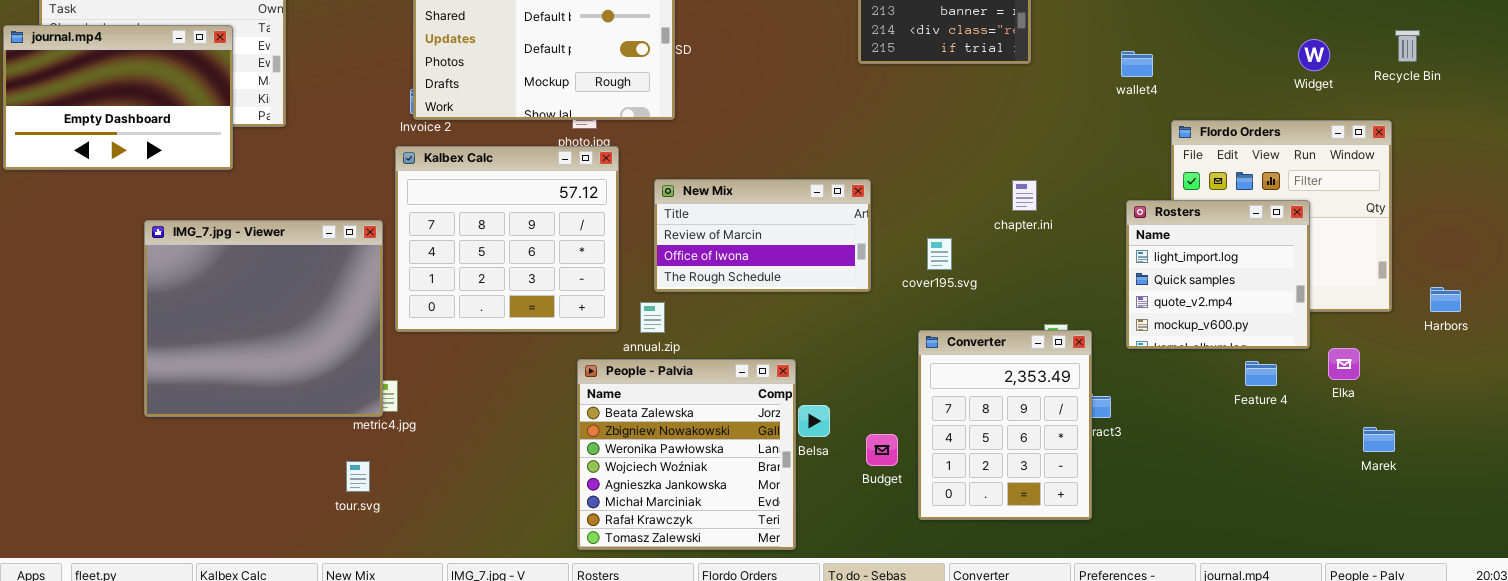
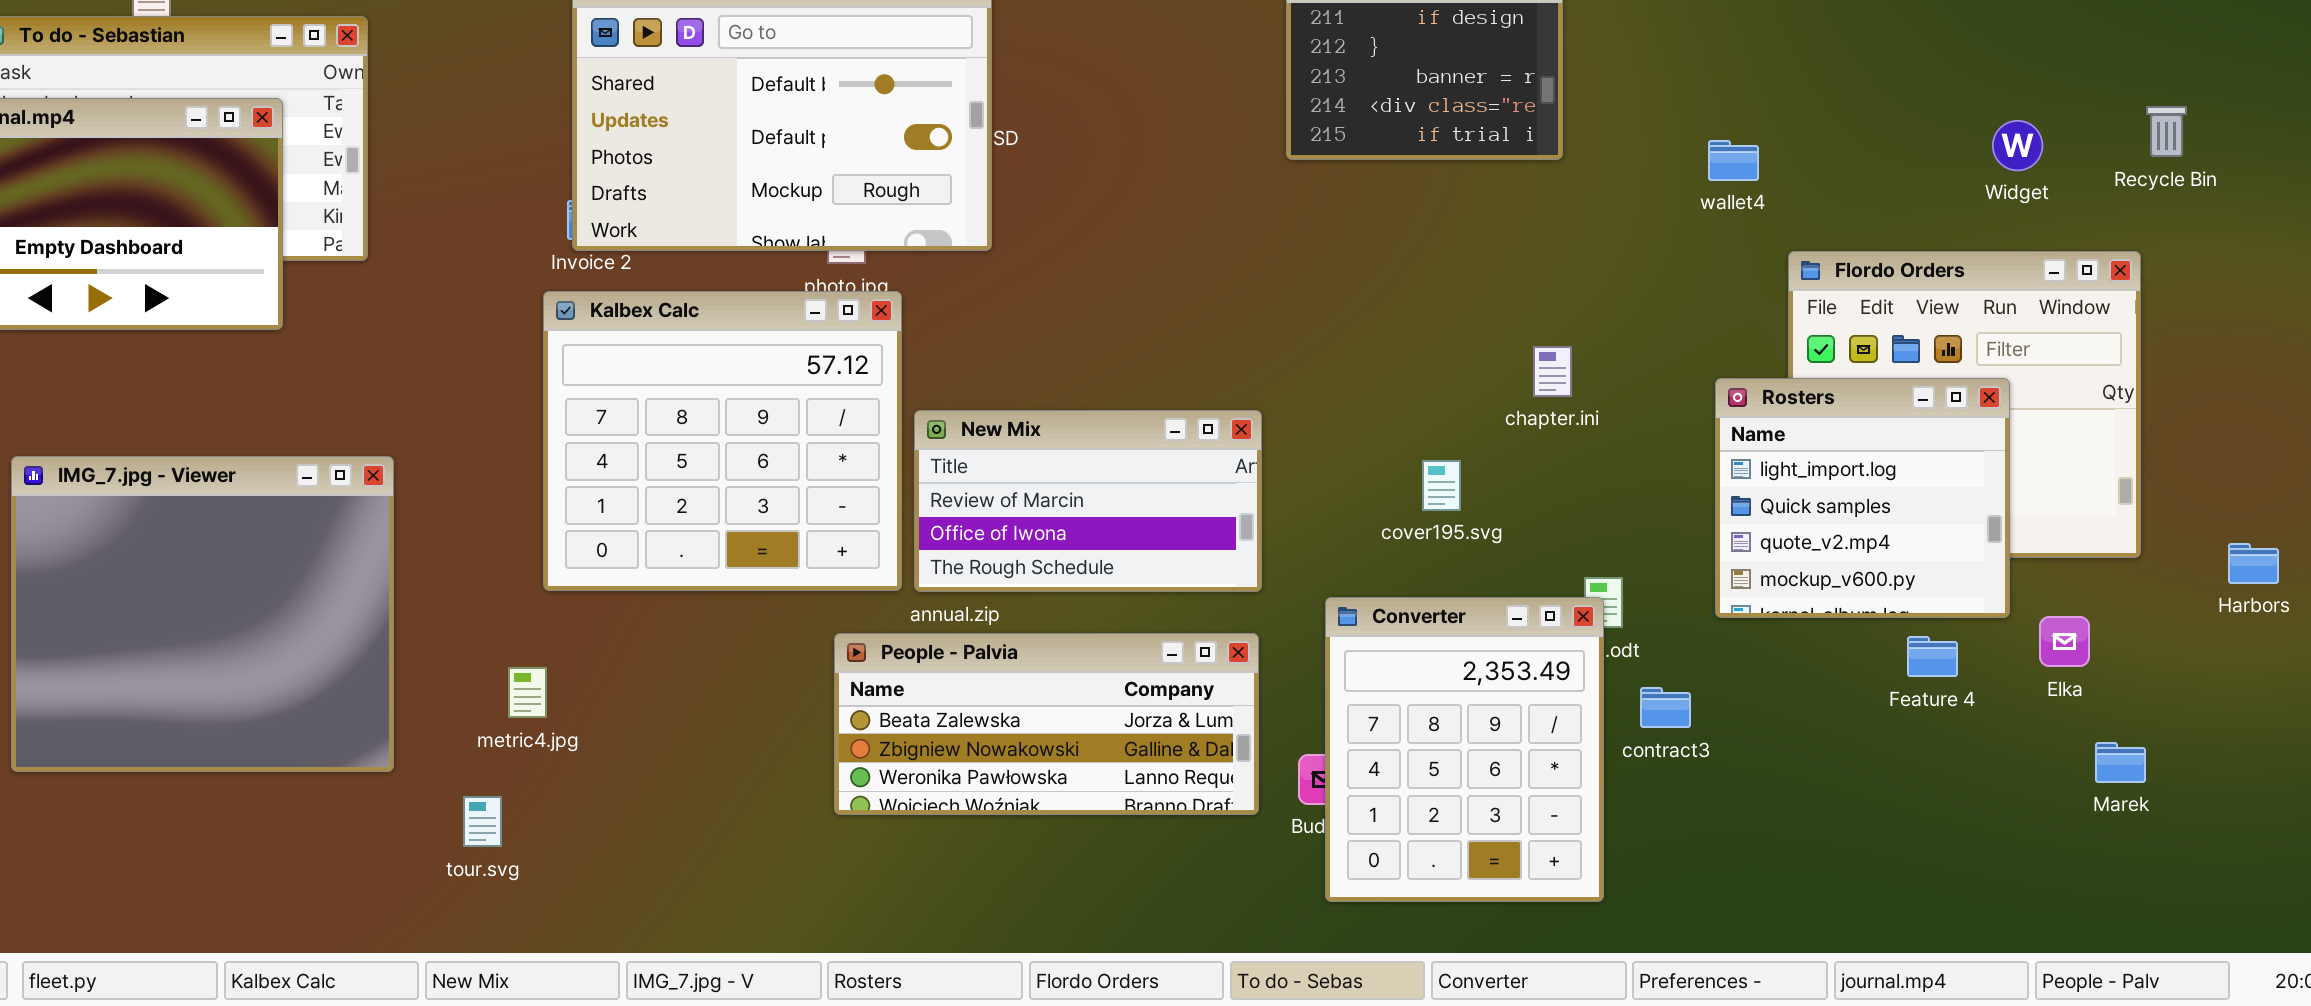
New Mix: [654,179,871,292] -> [914,410,1262,592], moved
IMG_7.jpg - Viewer: [144,220,383,417] -> [11,456,394,772], moved
cover195.svg: [927,238,952,270] -> [1422,460,1461,511], moved
Harbors: [1430,287,1461,312] -> [2228,543,2279,584], moved
Converter: [918,330,1092,520] -> [1325,597,1604,902], moved
People - Palvia: [577,359,796,550] -> [834,633,1259,815], resized

